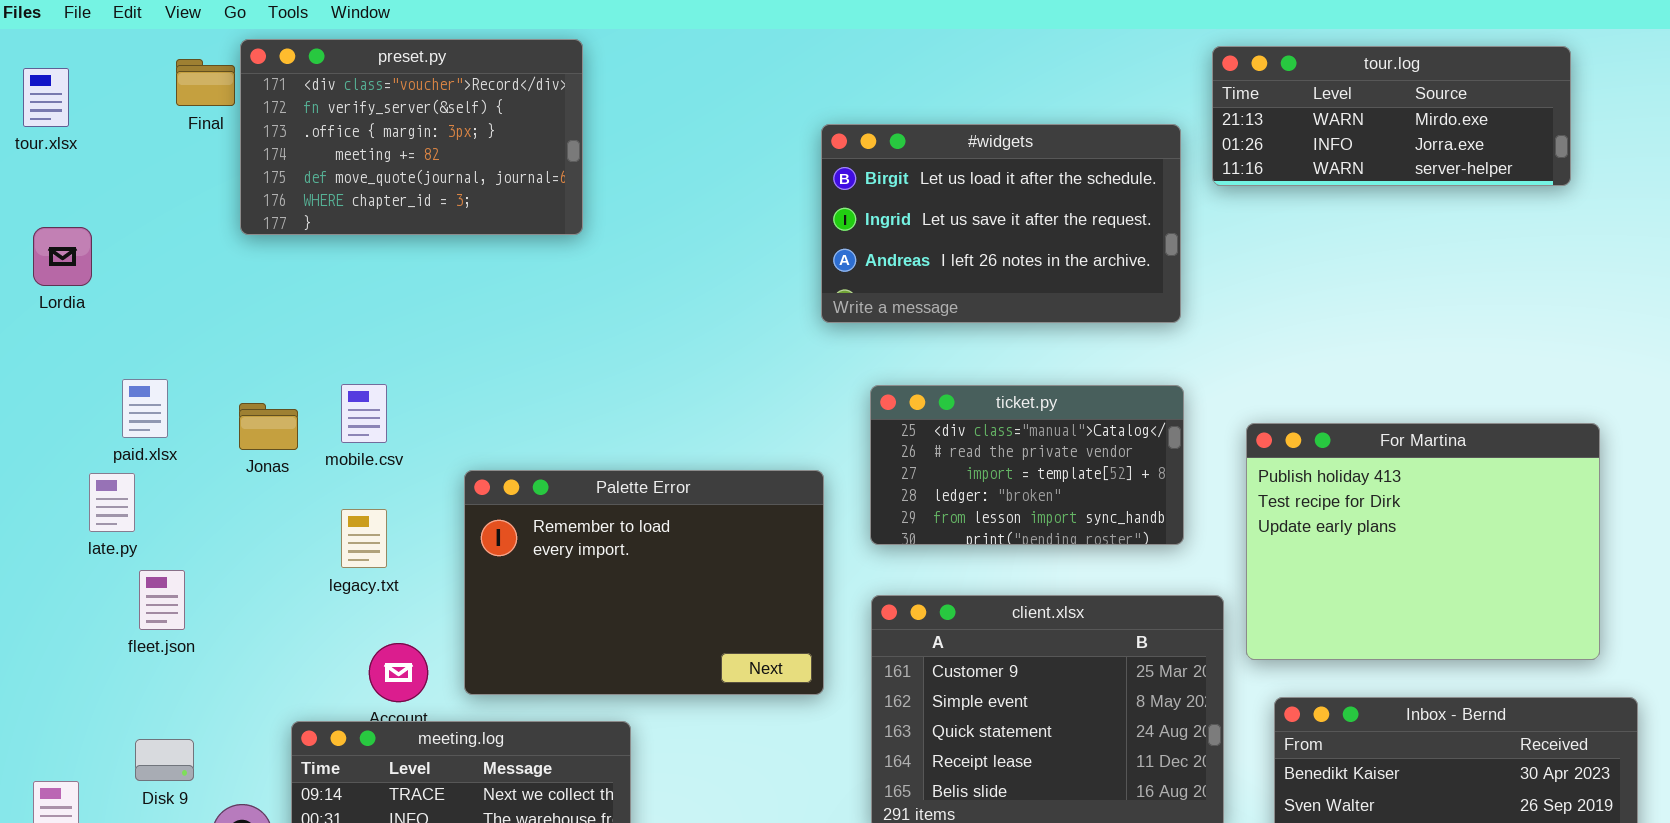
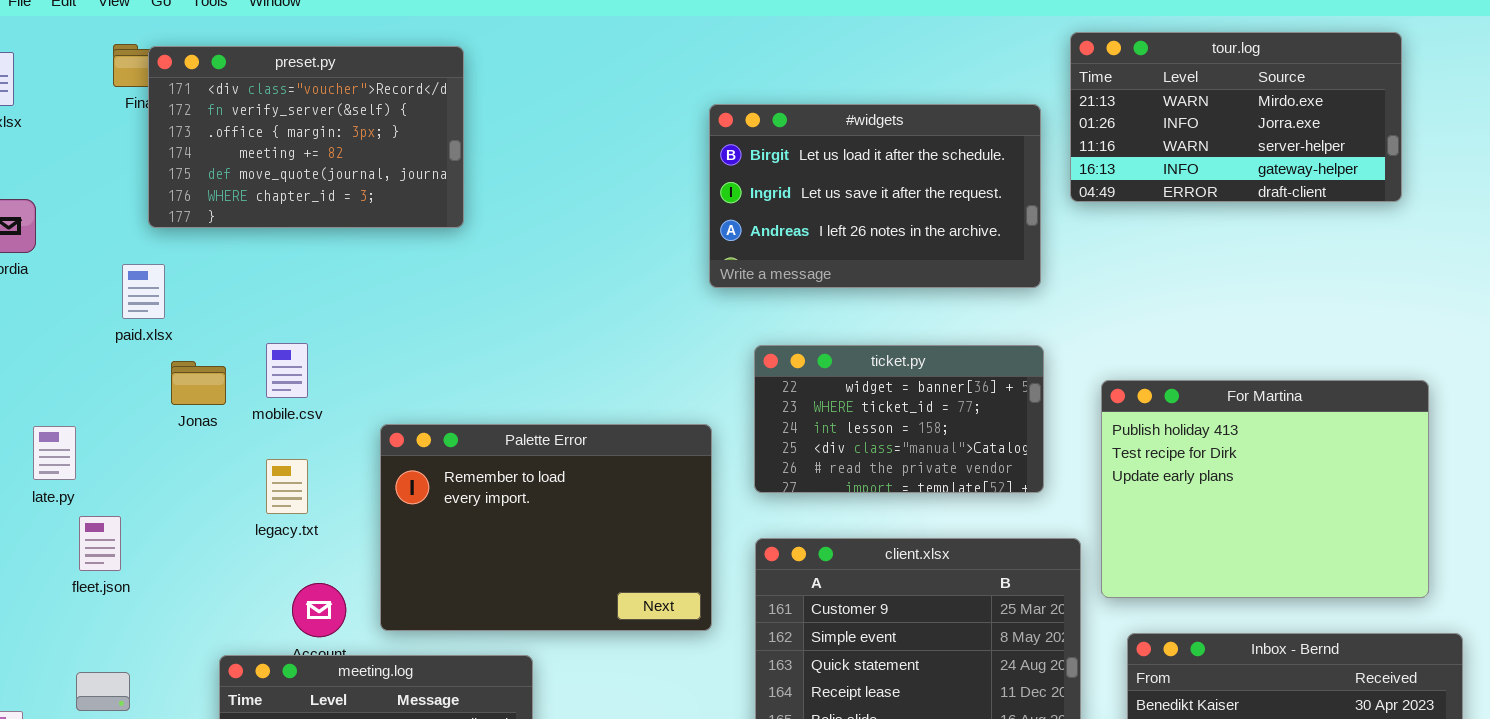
preset.py: [240,39,583,235] -> [148,46,464,228], moved
tour.log: [1212,46,1571,186] -> [1070,32,1402,202], resized
paid.xlsx: [122,379,168,438] -> [122,264,165,319], moved
ticket.py: [870,385,1184,545] -> [754,345,1044,493], scrolled up 3 rows

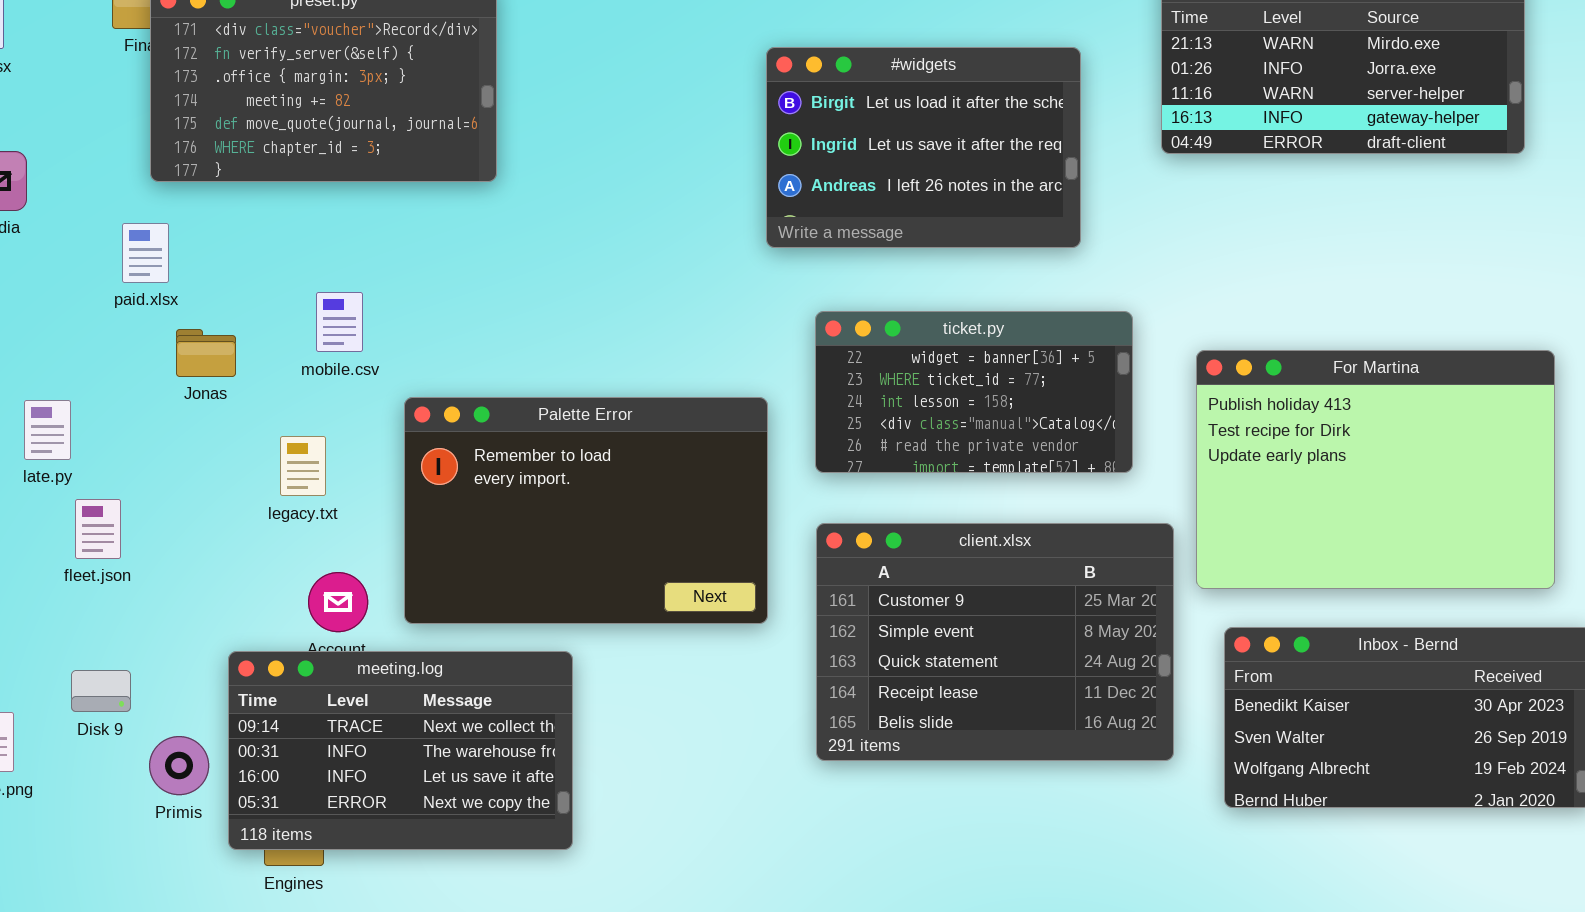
#widgets: [709,104,1041,288] -> [766,47,1081,248], resized
mobile.csv: [266,343,308,398] -> [316,292,363,352], moved

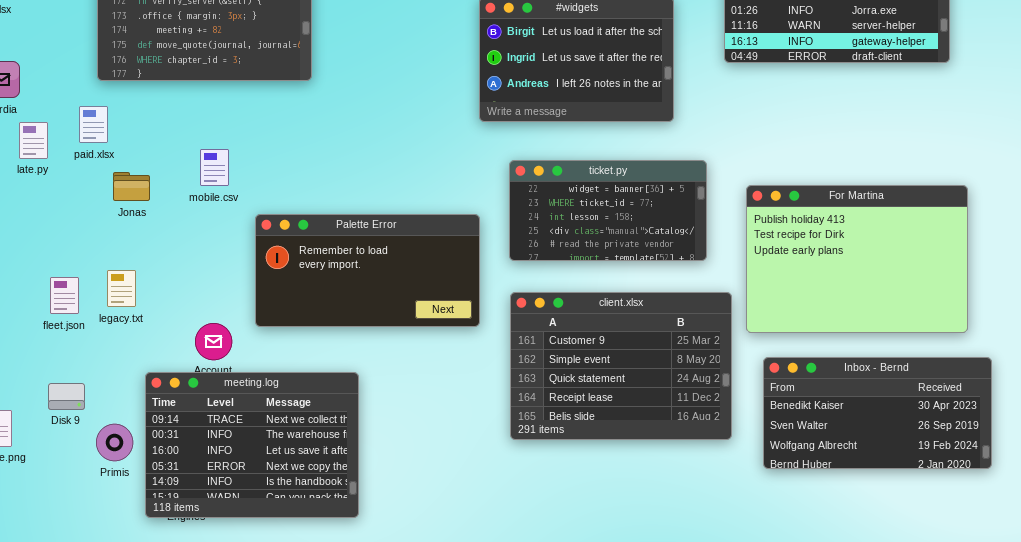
Palette Error: [404,397,768,624] -> [255,214,480,327], resized
late.py: [24,400,71,460] -> [19,122,48,159], moved
legacy.txt: [280,436,326,496] -> [107,270,136,307], moved
meeting.log: [228,651,573,850] -> [145,372,359,518], resized

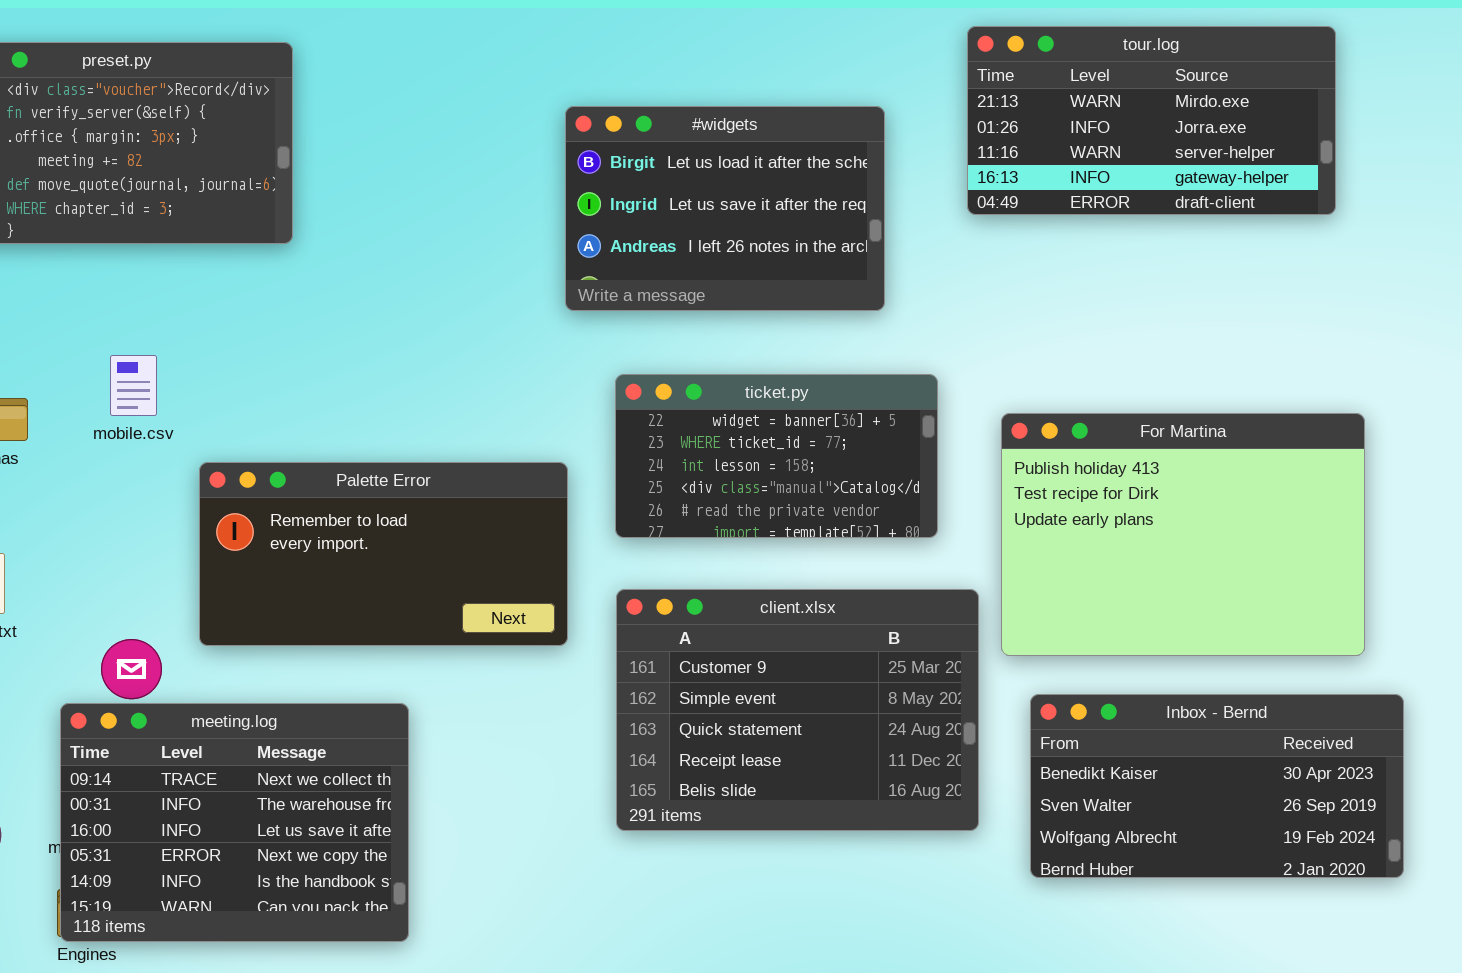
meeting.log: [145,372,359,518] -> [60,703,409,942], moved

